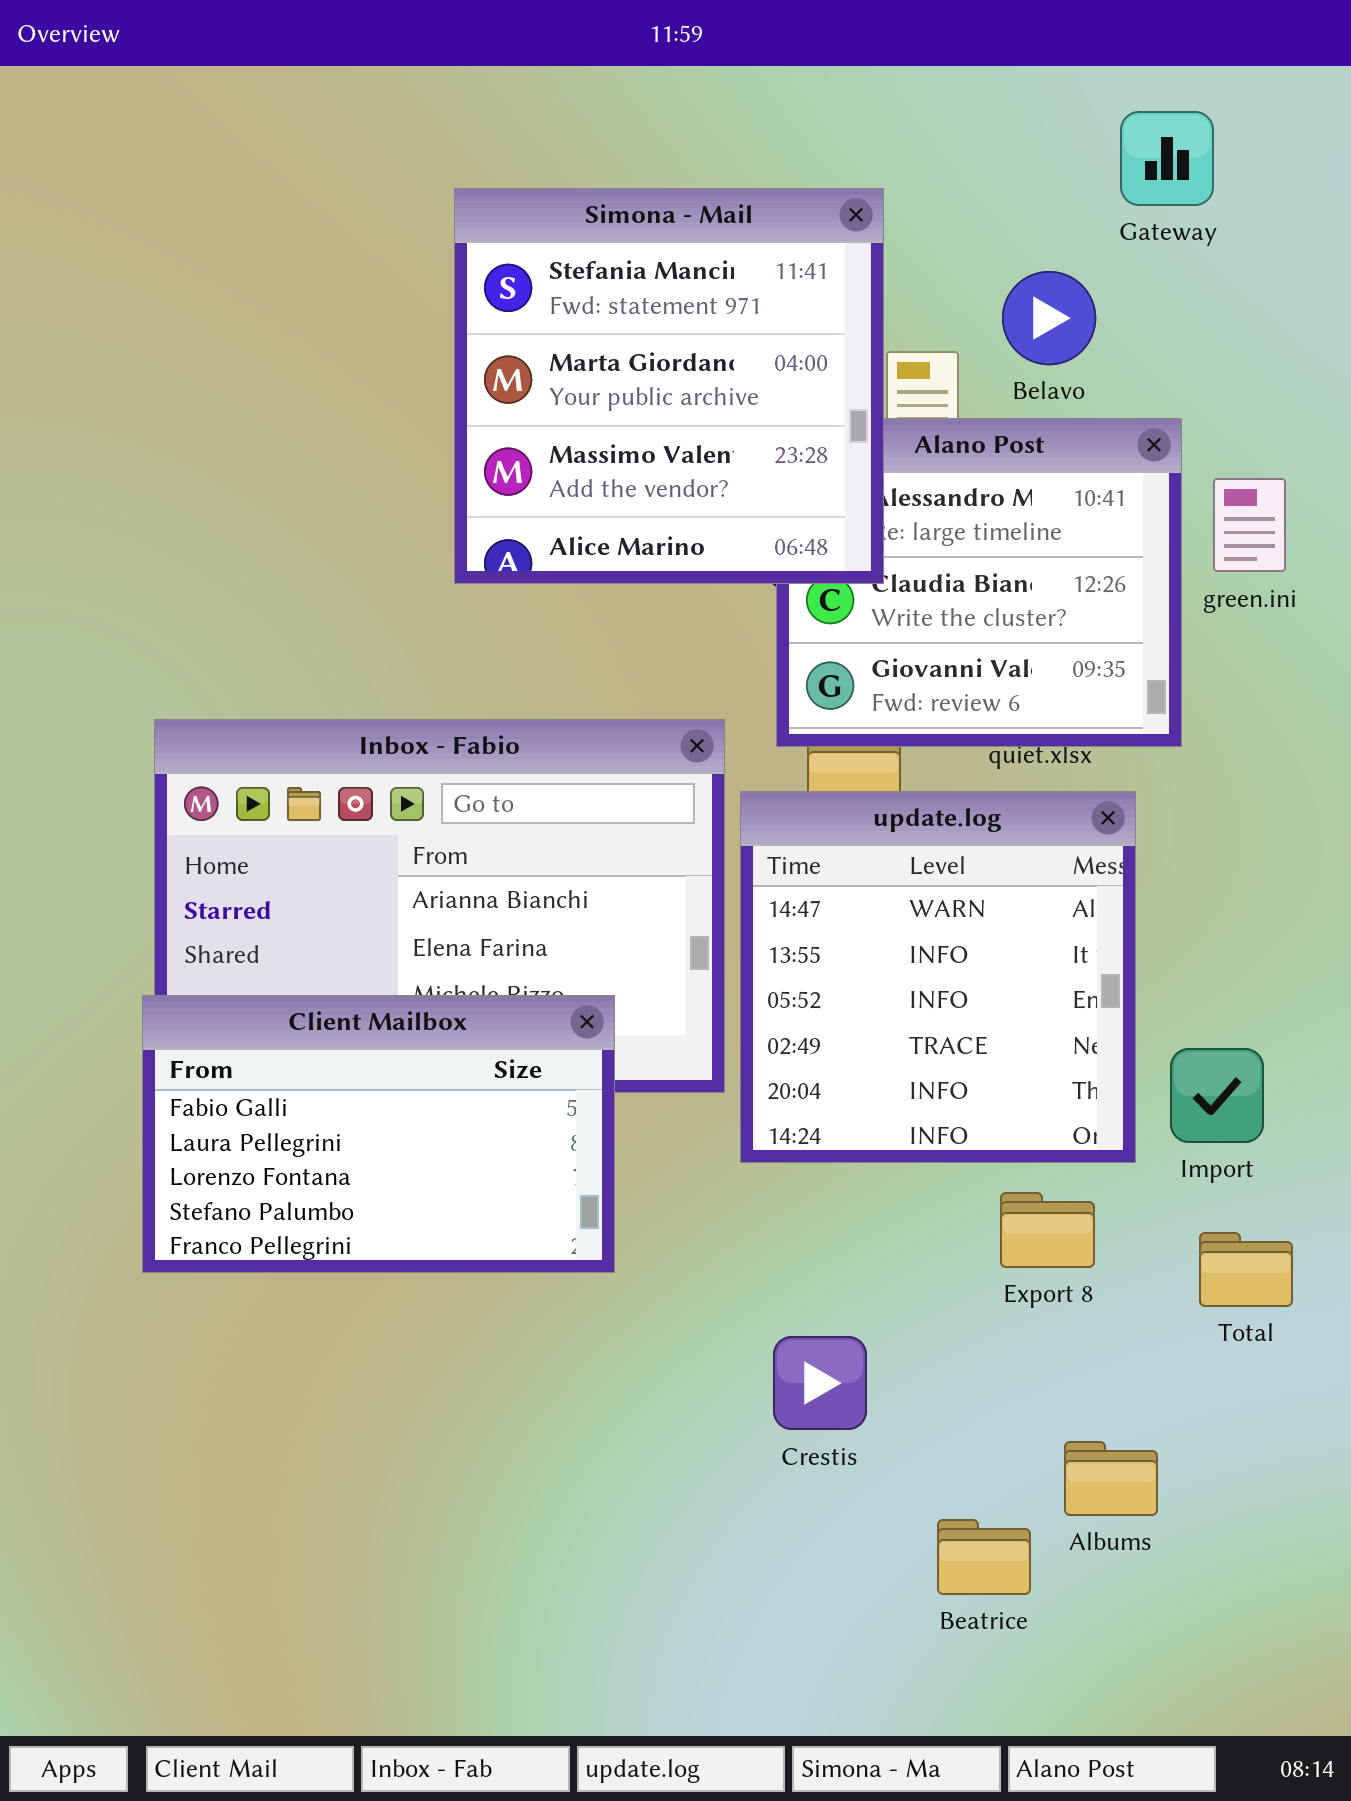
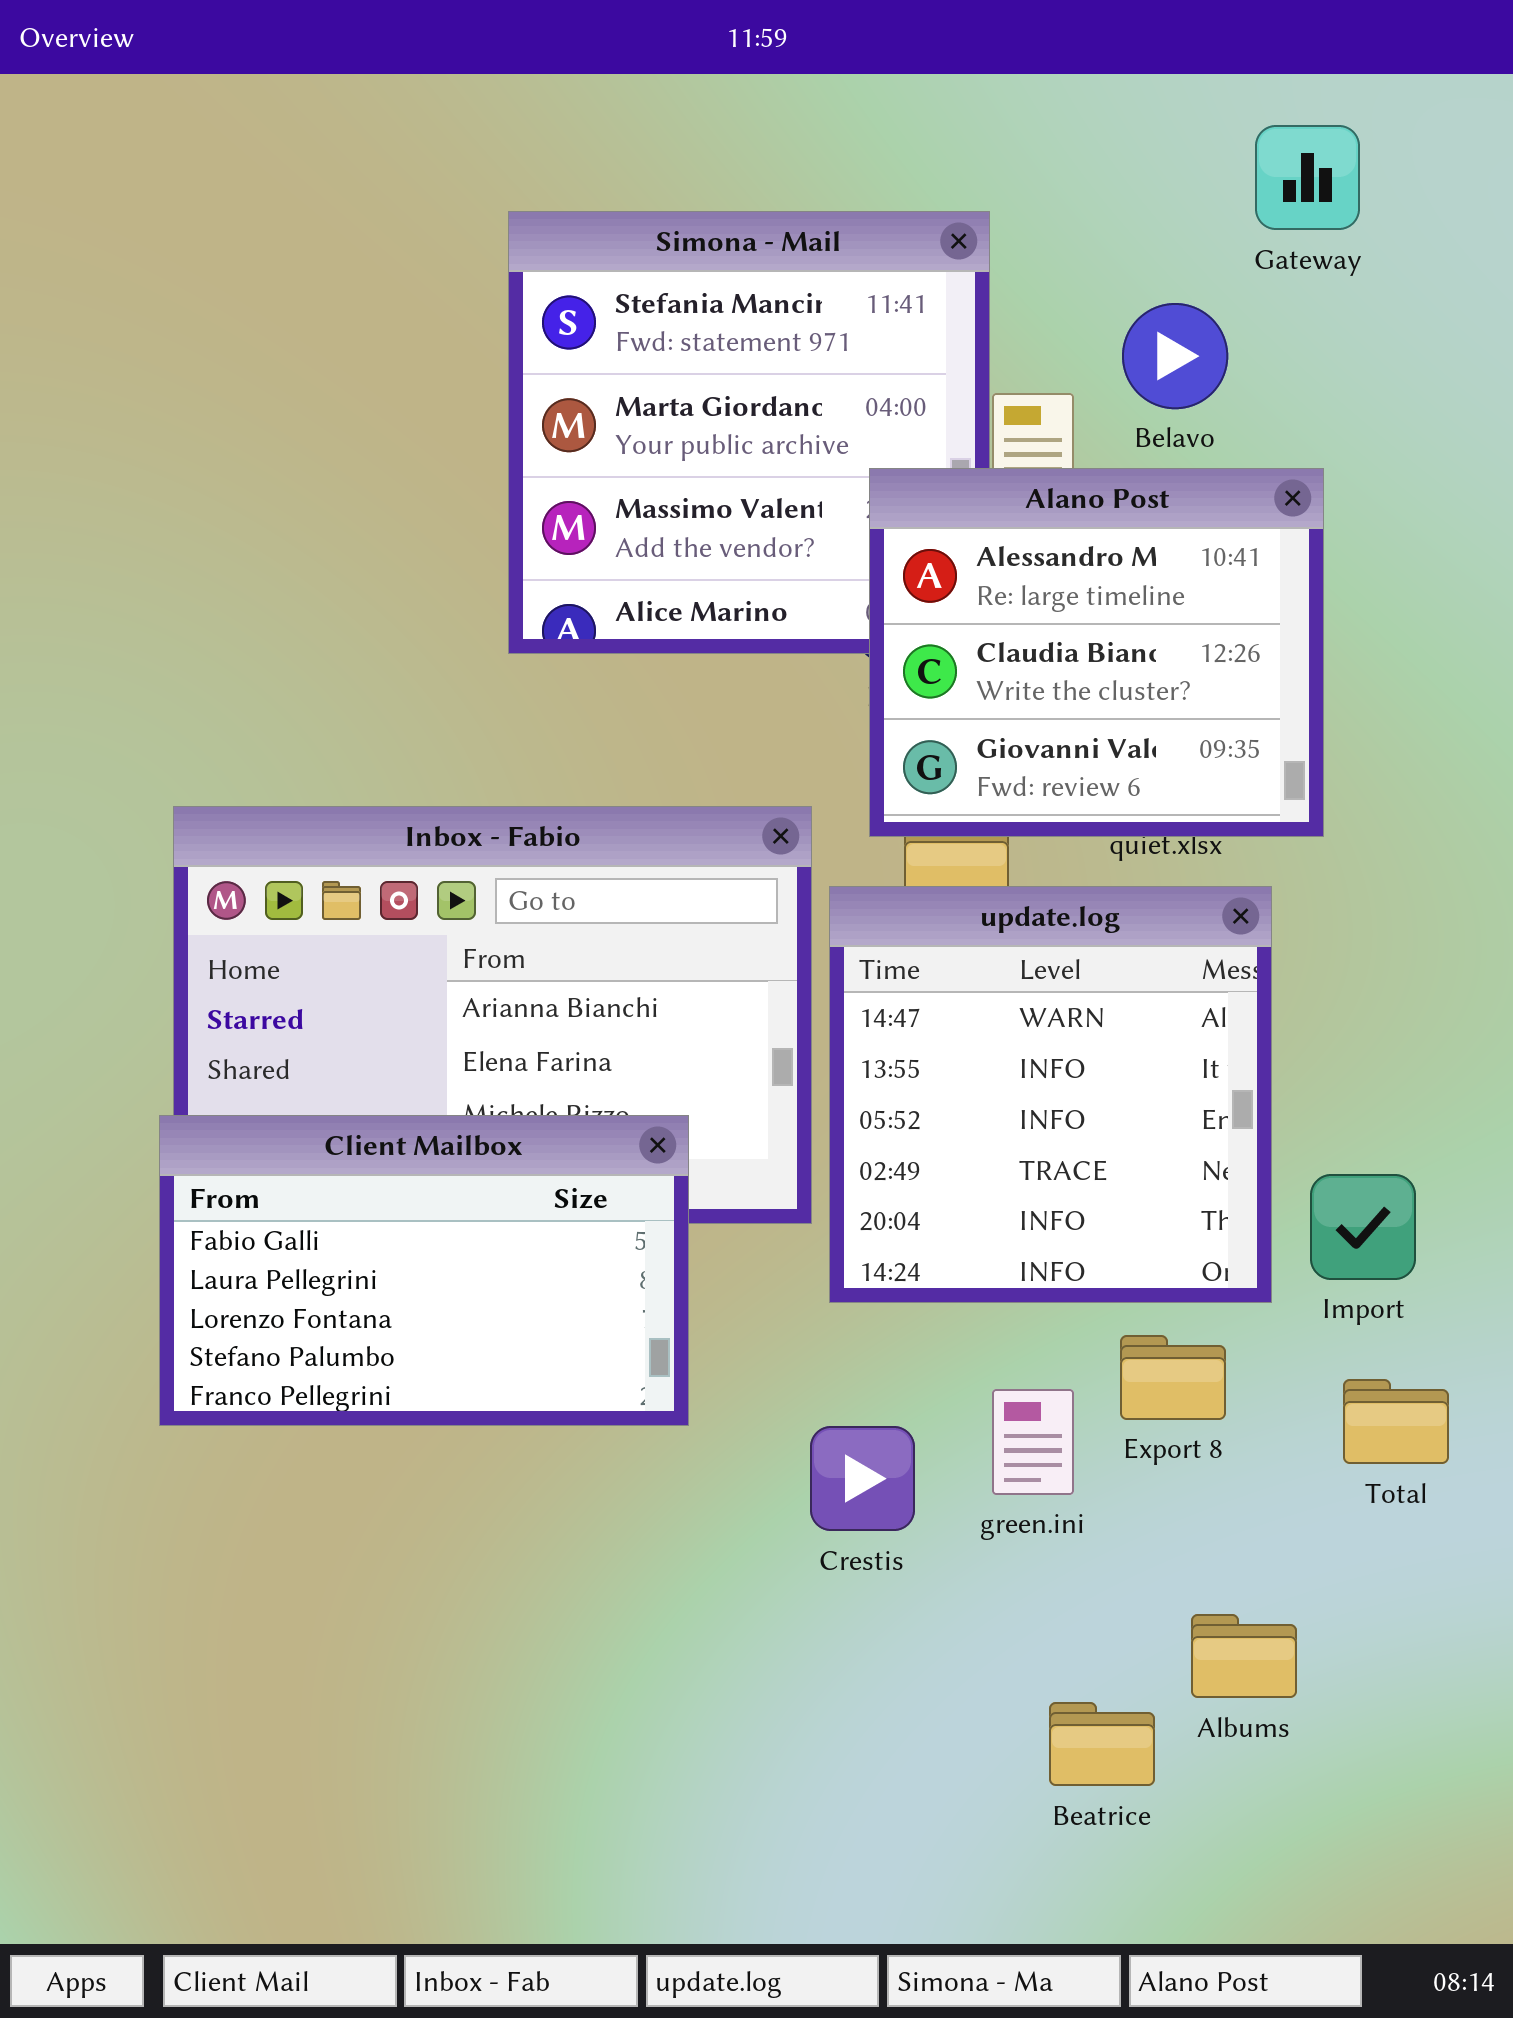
Alano Post: [776,418,1182,747] -> [869,468,1324,837], raised
green.ini: [1213,478,1286,572] -> [992,1389,1074,1495], moved
Crestis: [773,1336,867,1430] -> [810,1426,915,1531], moved

